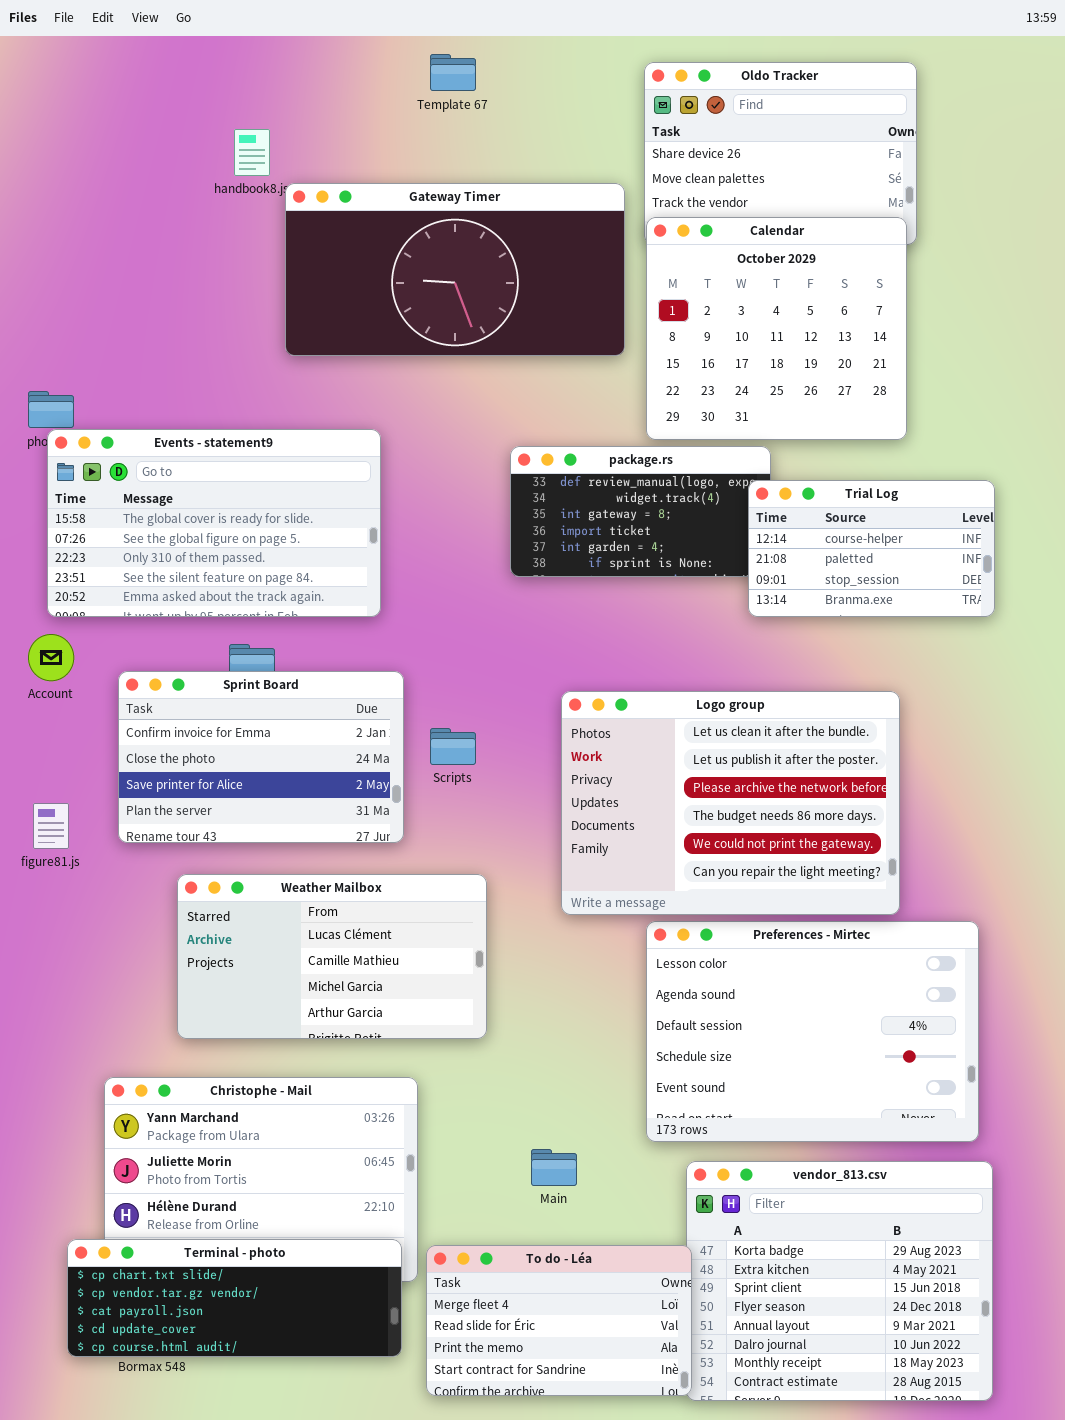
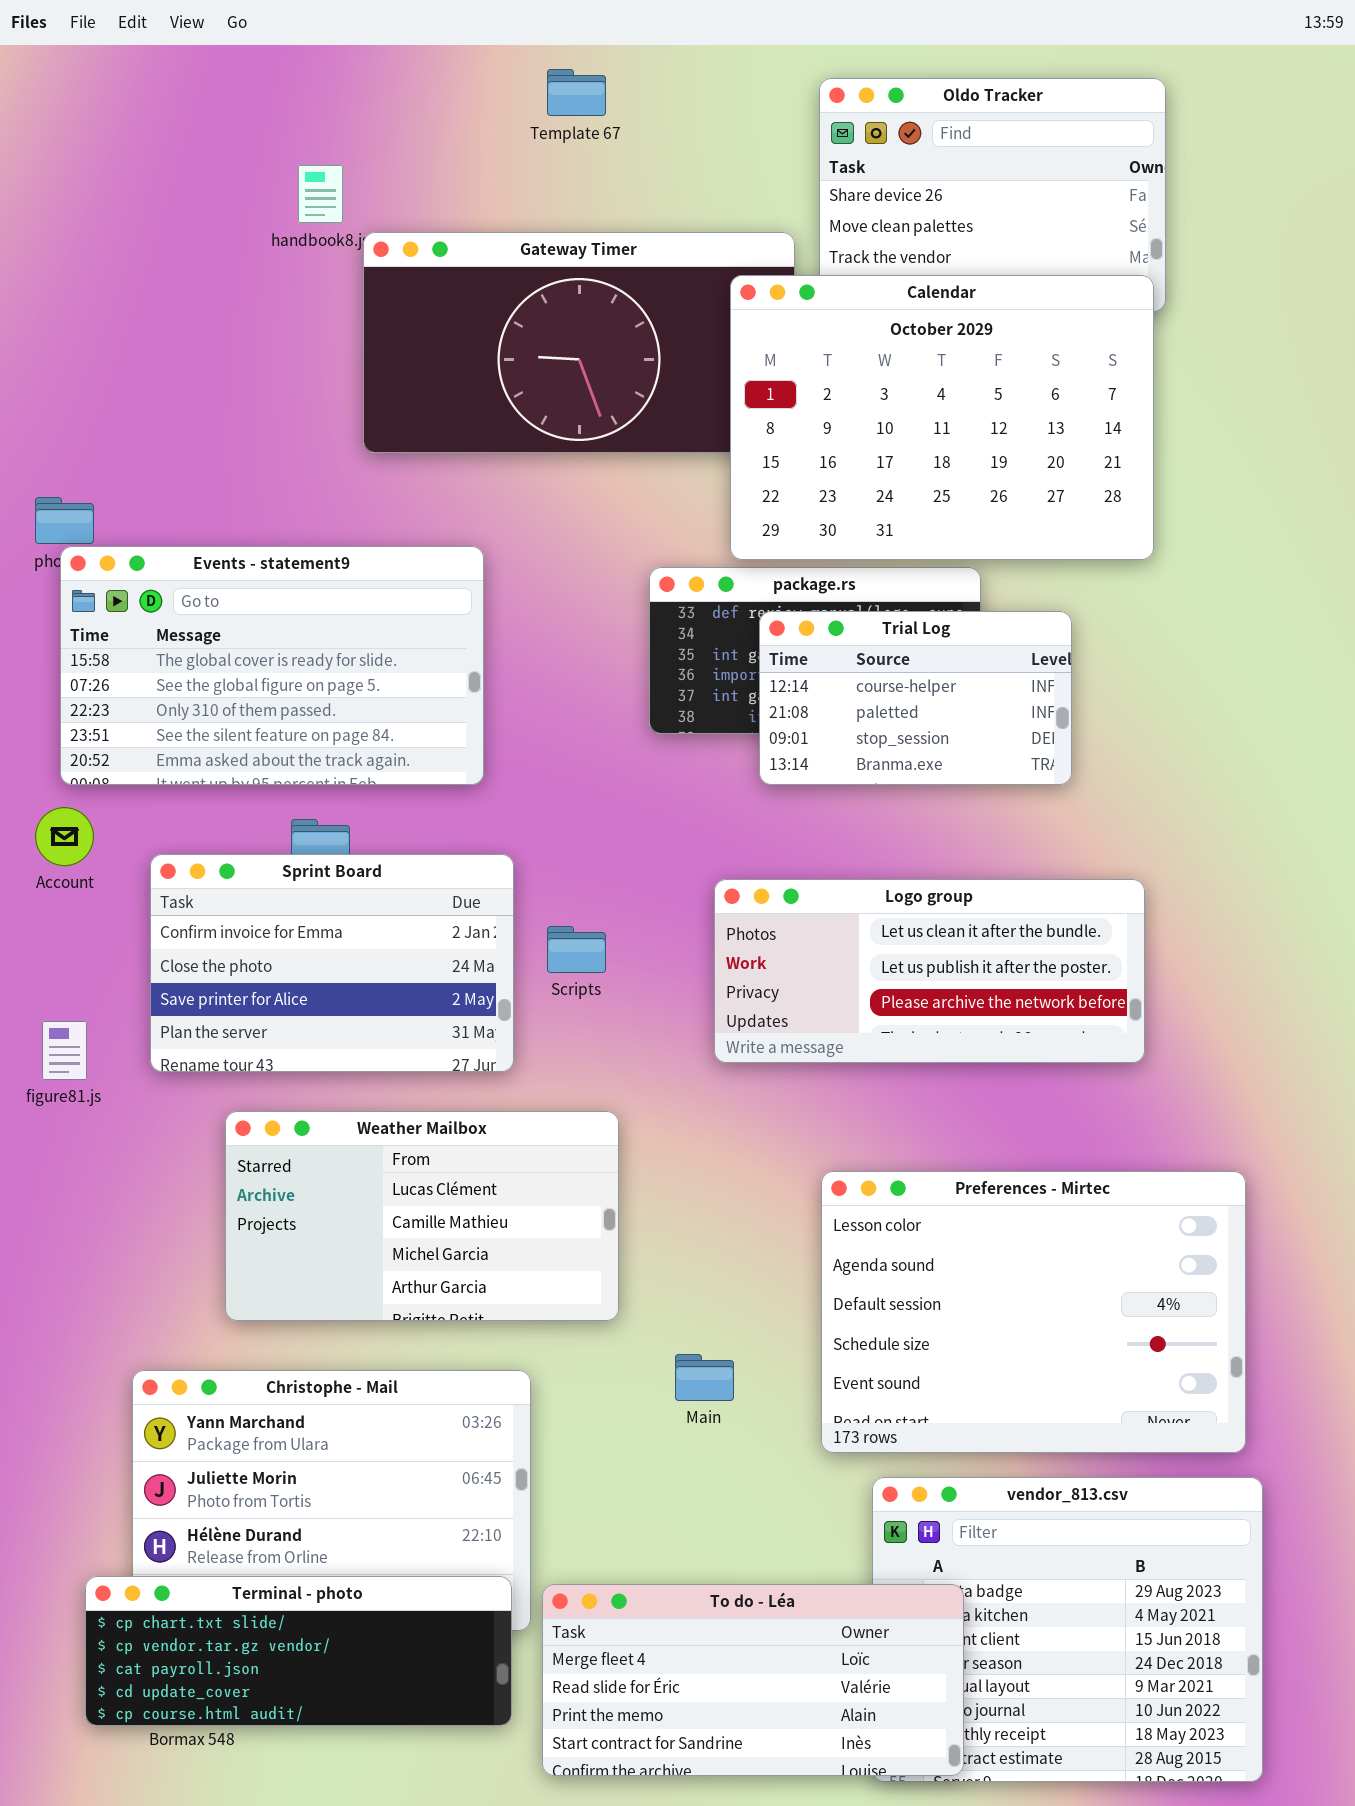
Calendar: [646,217,907,440] -> [730,275,1154,560], resized
Trial Log: [748,480,995,617] -> [759,611,1072,785], moved
Logo group: [561,691,900,915] -> [714,879,1145,1063], resized
Main: [531,1149,577,1186] -> [675,1354,734,1401], moved
To do - Léa: [426,1245,692,1396] -> [542,1584,964,1776], resized

